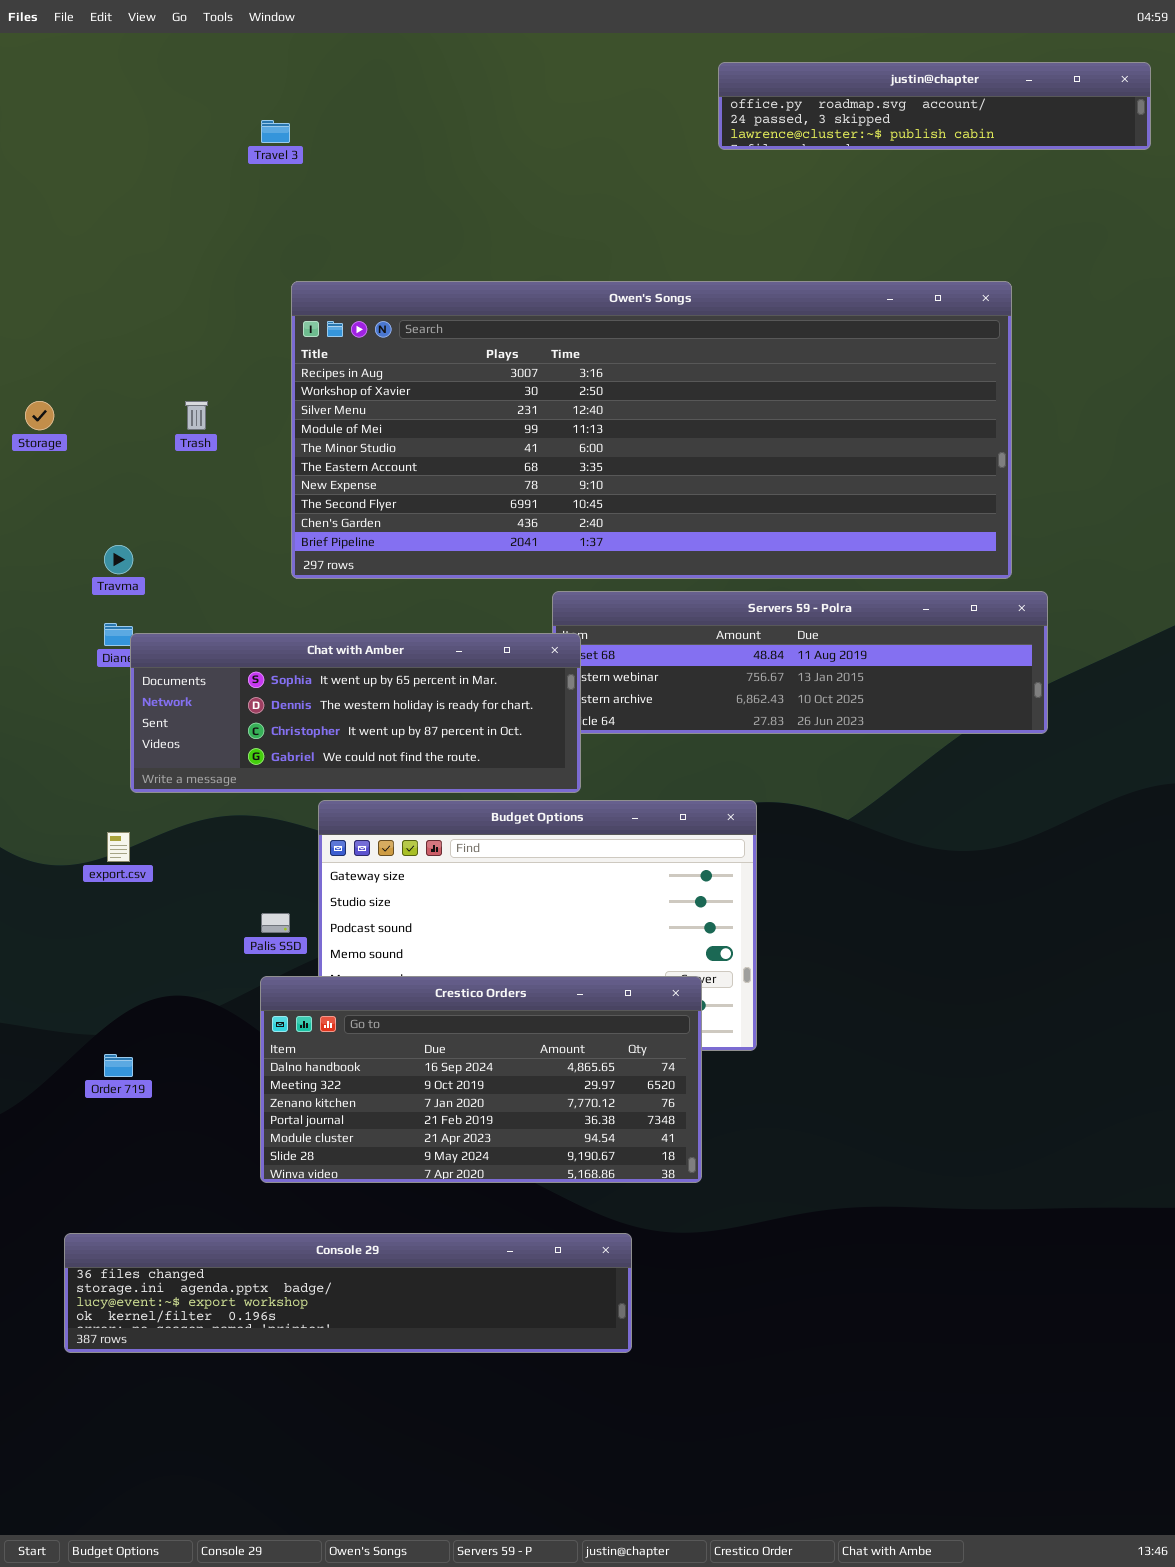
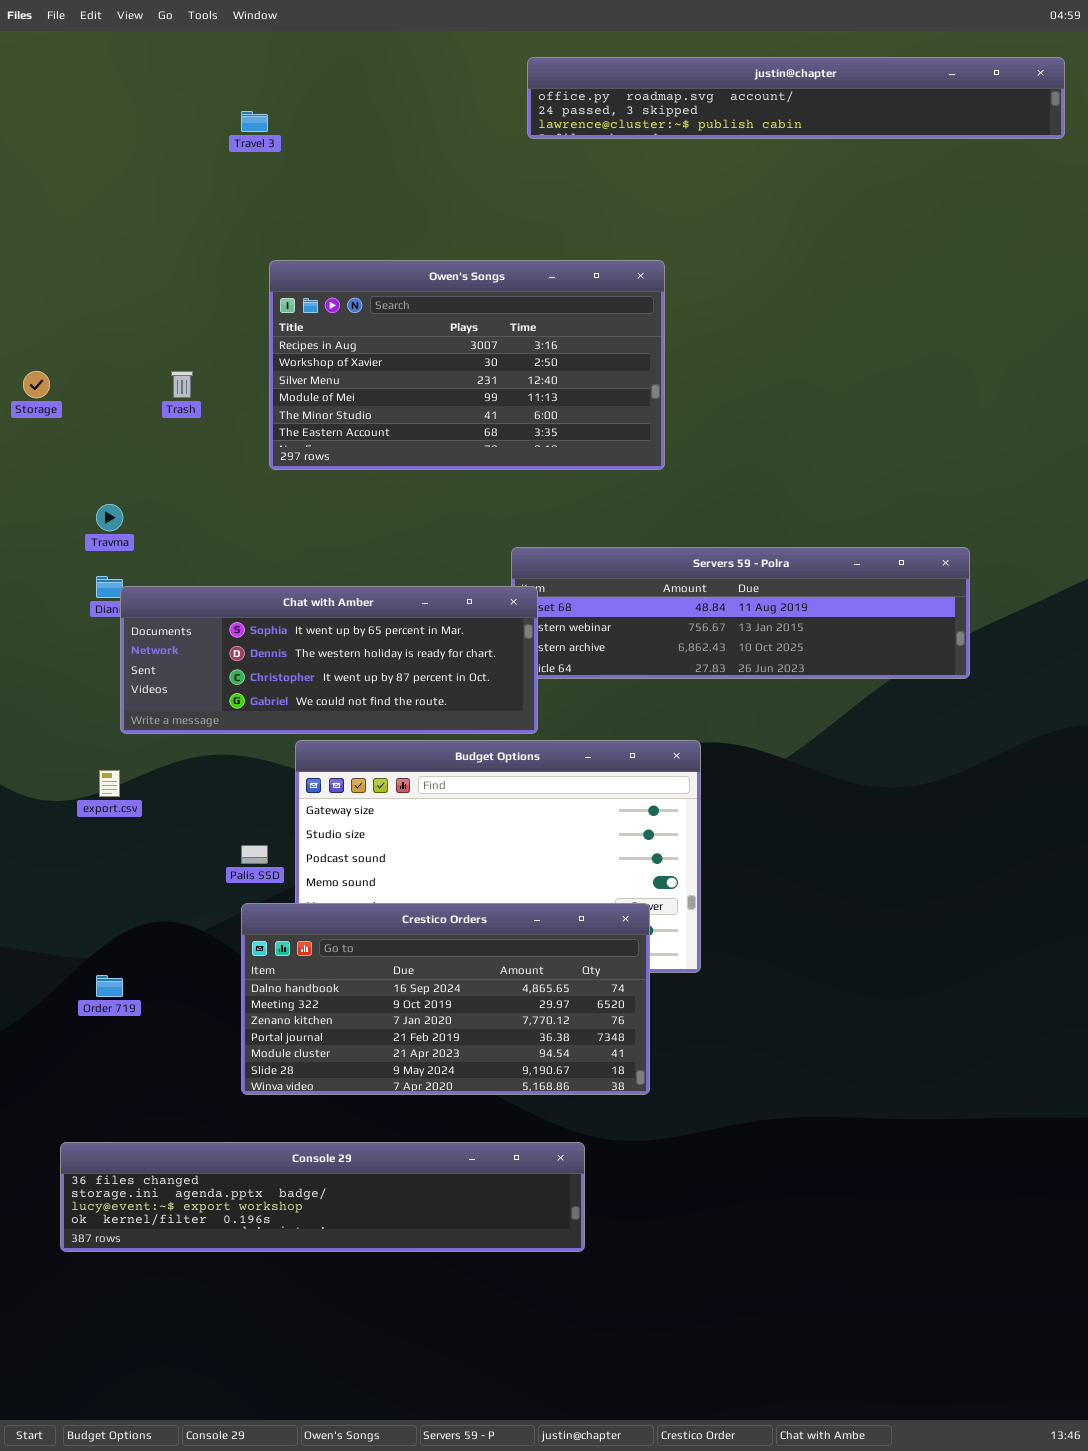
justin@chapter: [718,62,1151,150] -> [527,57,1065,139], resized
Owen's Songs: [291,281,1012,579] -> [269,260,665,470], resized

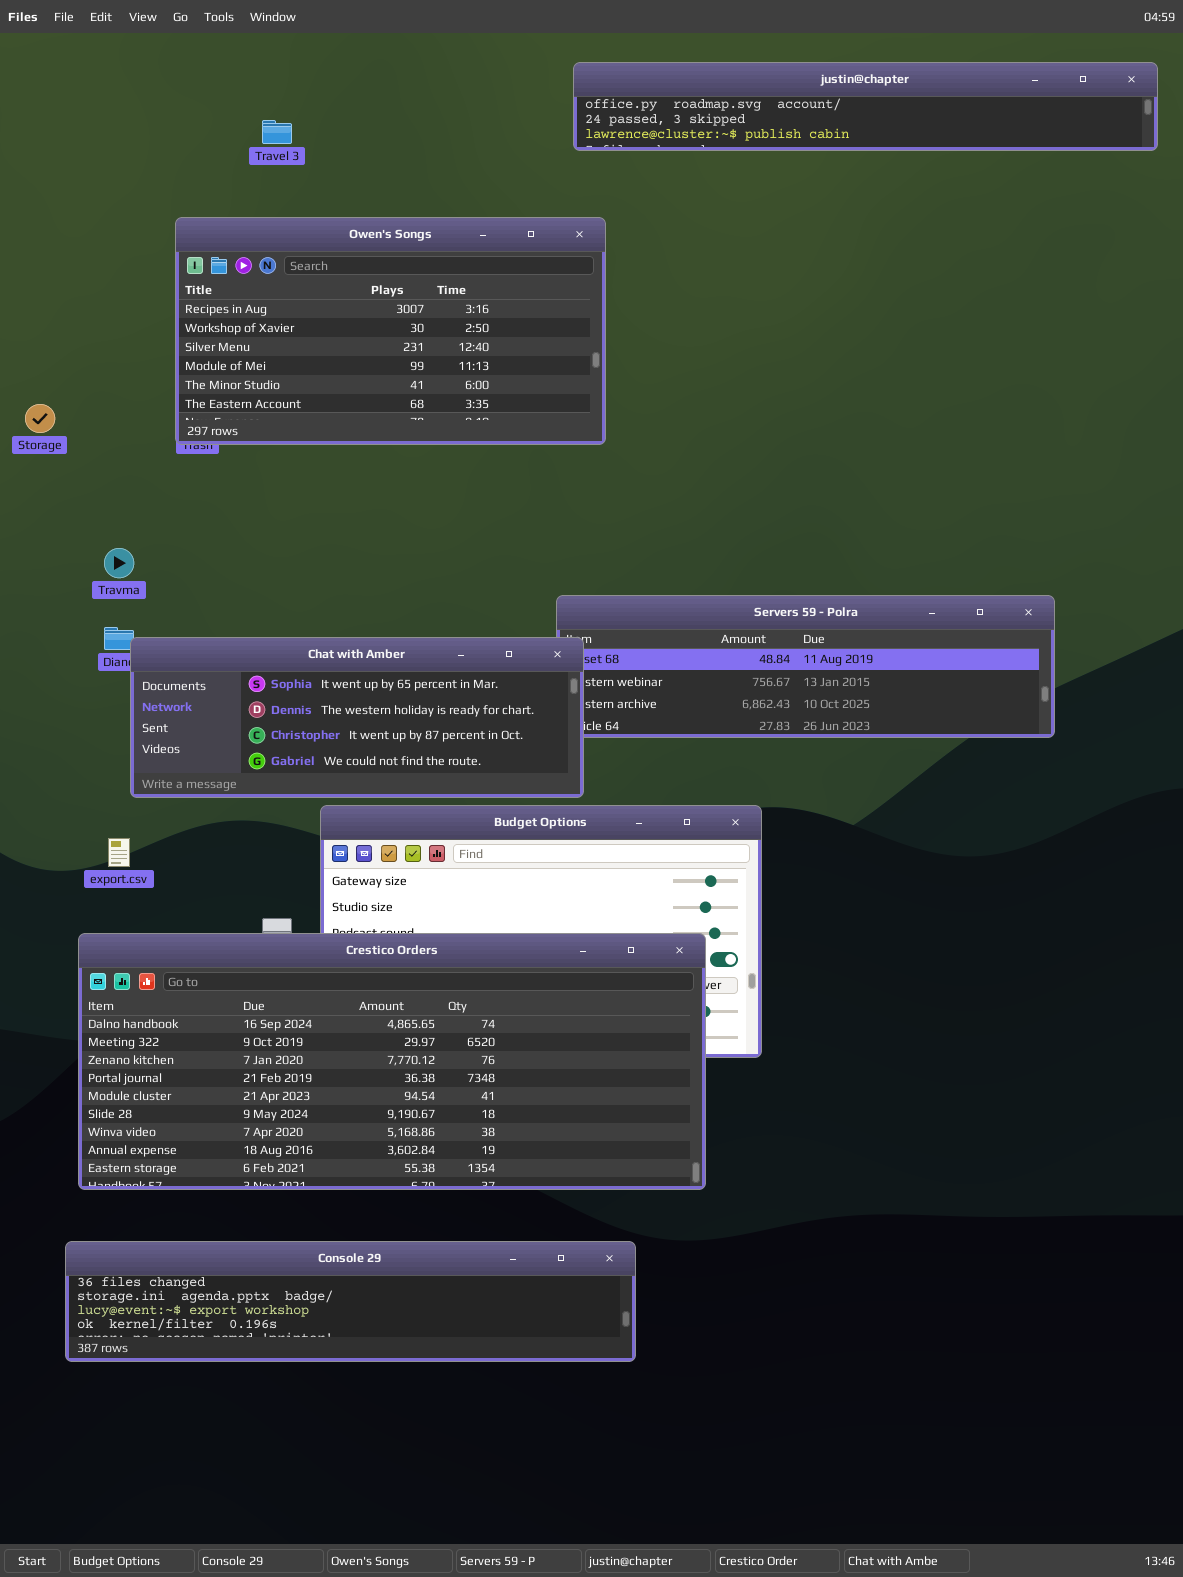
Owen's Songs: [269,260,665,470] -> [175,217,606,445], moved
Crestico Orders: [241,903,650,1095] -> [78,933,706,1190], resized

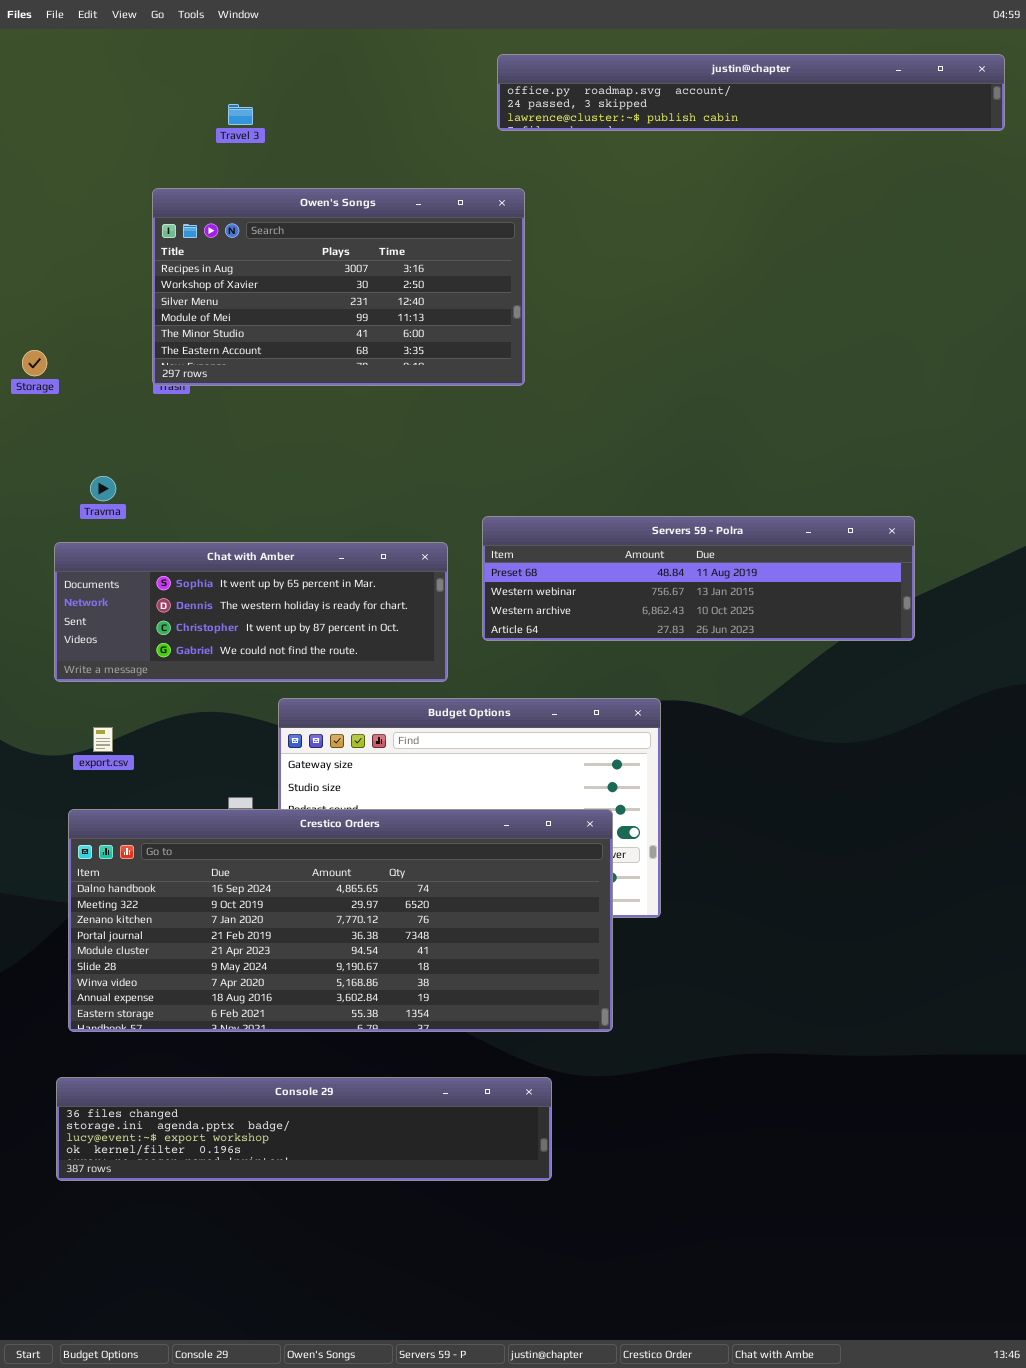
Chat with Amber: [130,637,584,798] -> [54,542,448,682], moved

